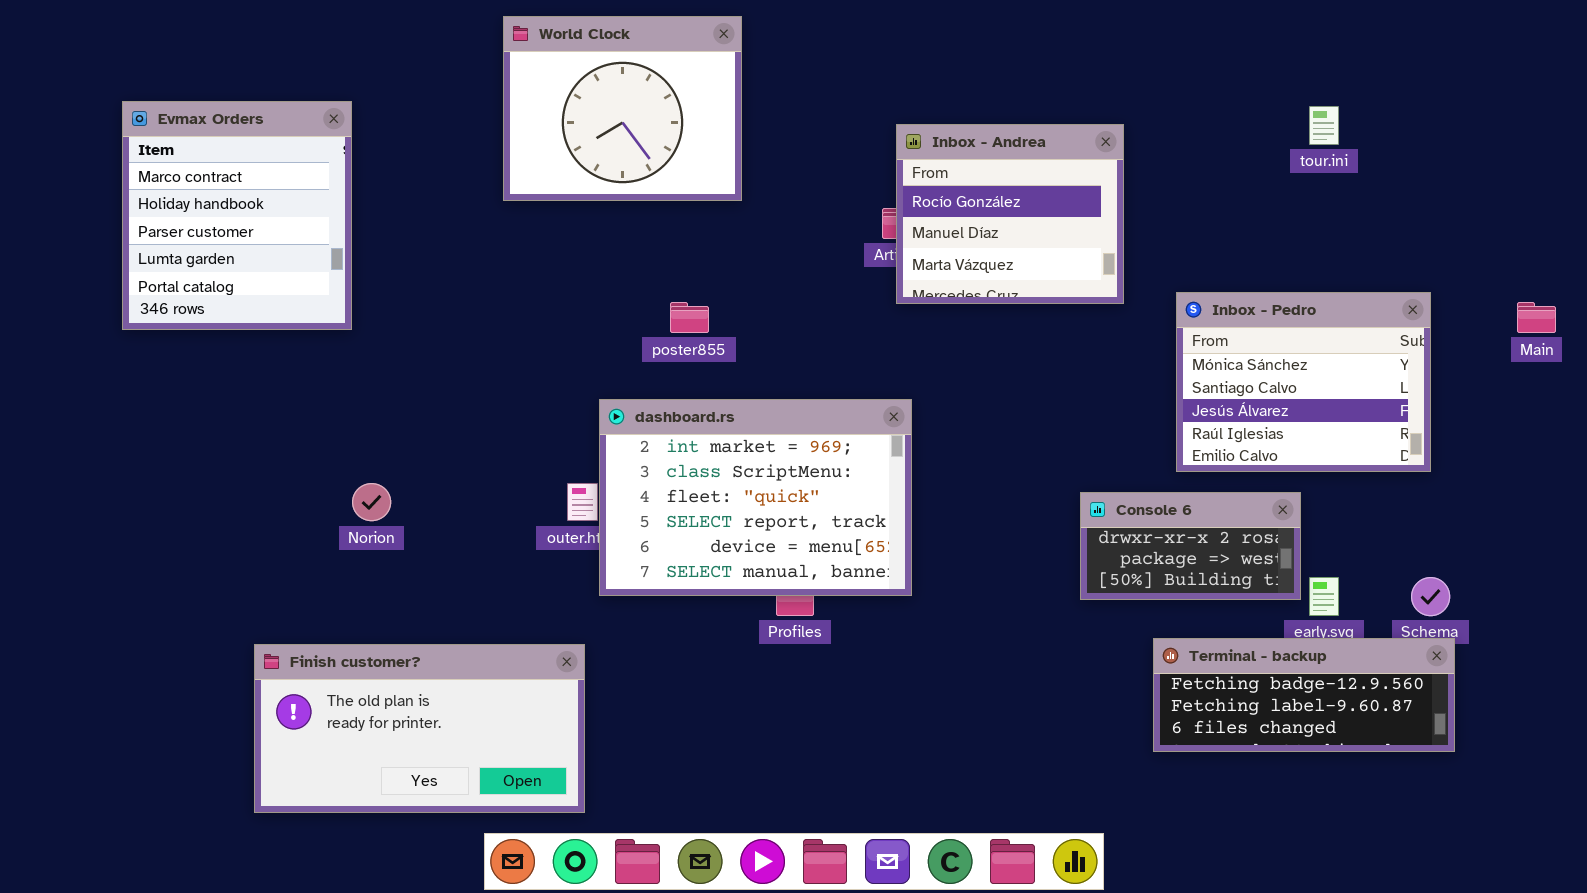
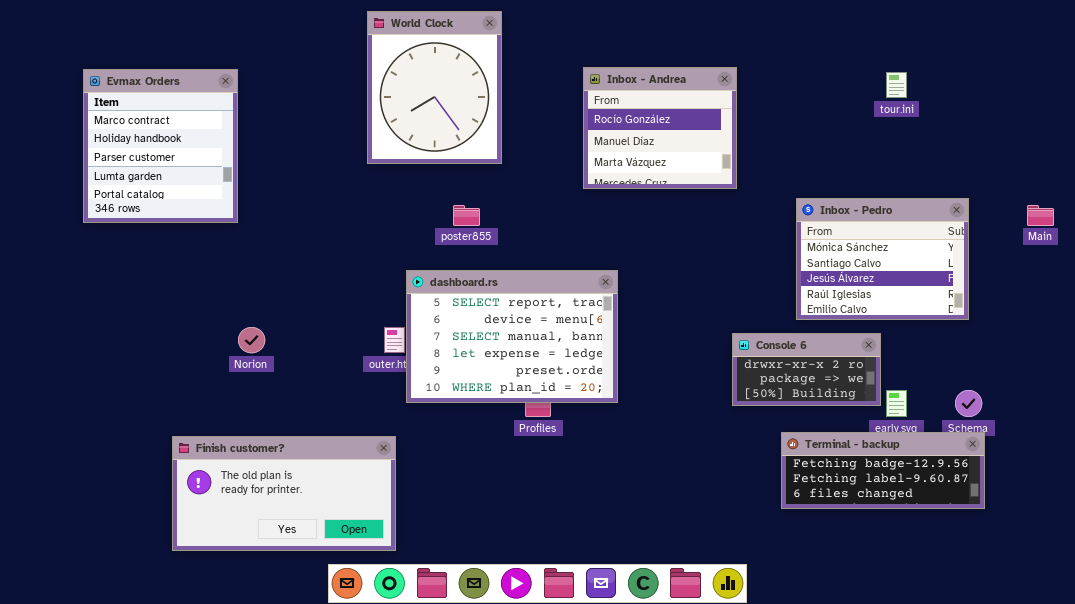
World Clock: [503,16,742,201] -> [367,11,502,164], resized
Inbox - Andrea: [896,124,1124,304] -> [583,67,737,189], moved
dashboard.rs: [599,399,912,596] -> [406,270,618,403], scrolled down 3 rows

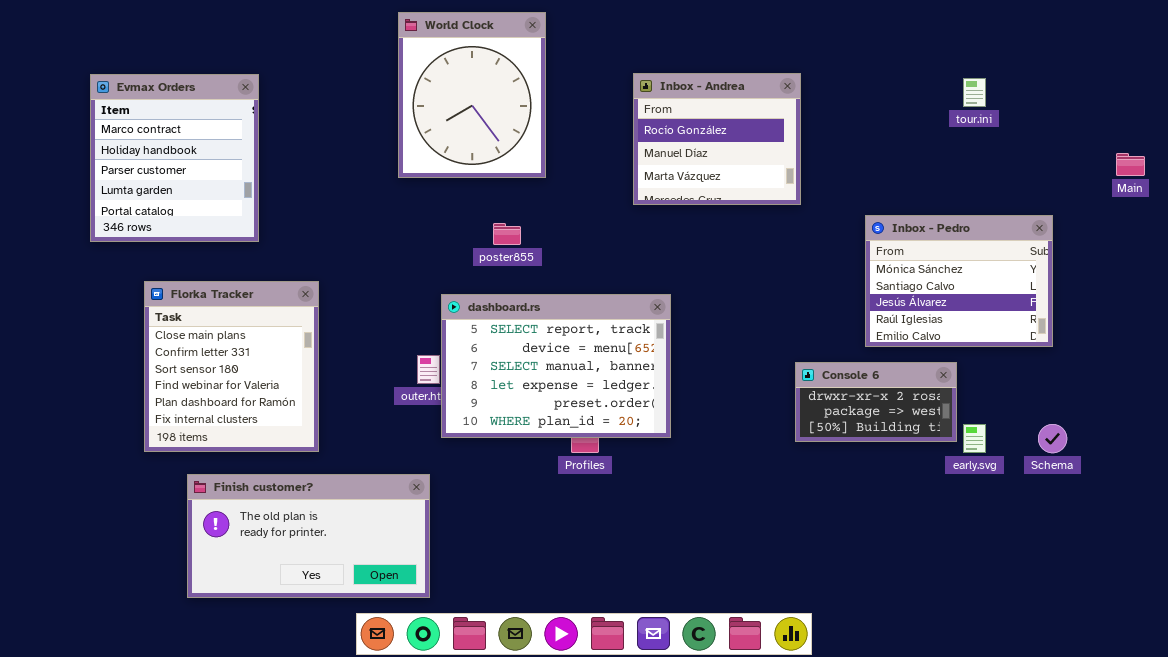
Main: [1027,205,1054,226] -> [1116,153,1145,176], moved
Florka Tracker: none -> [144,281,319,452], opened
Terminal - backup: [781,432,985,509] -> none, closed

